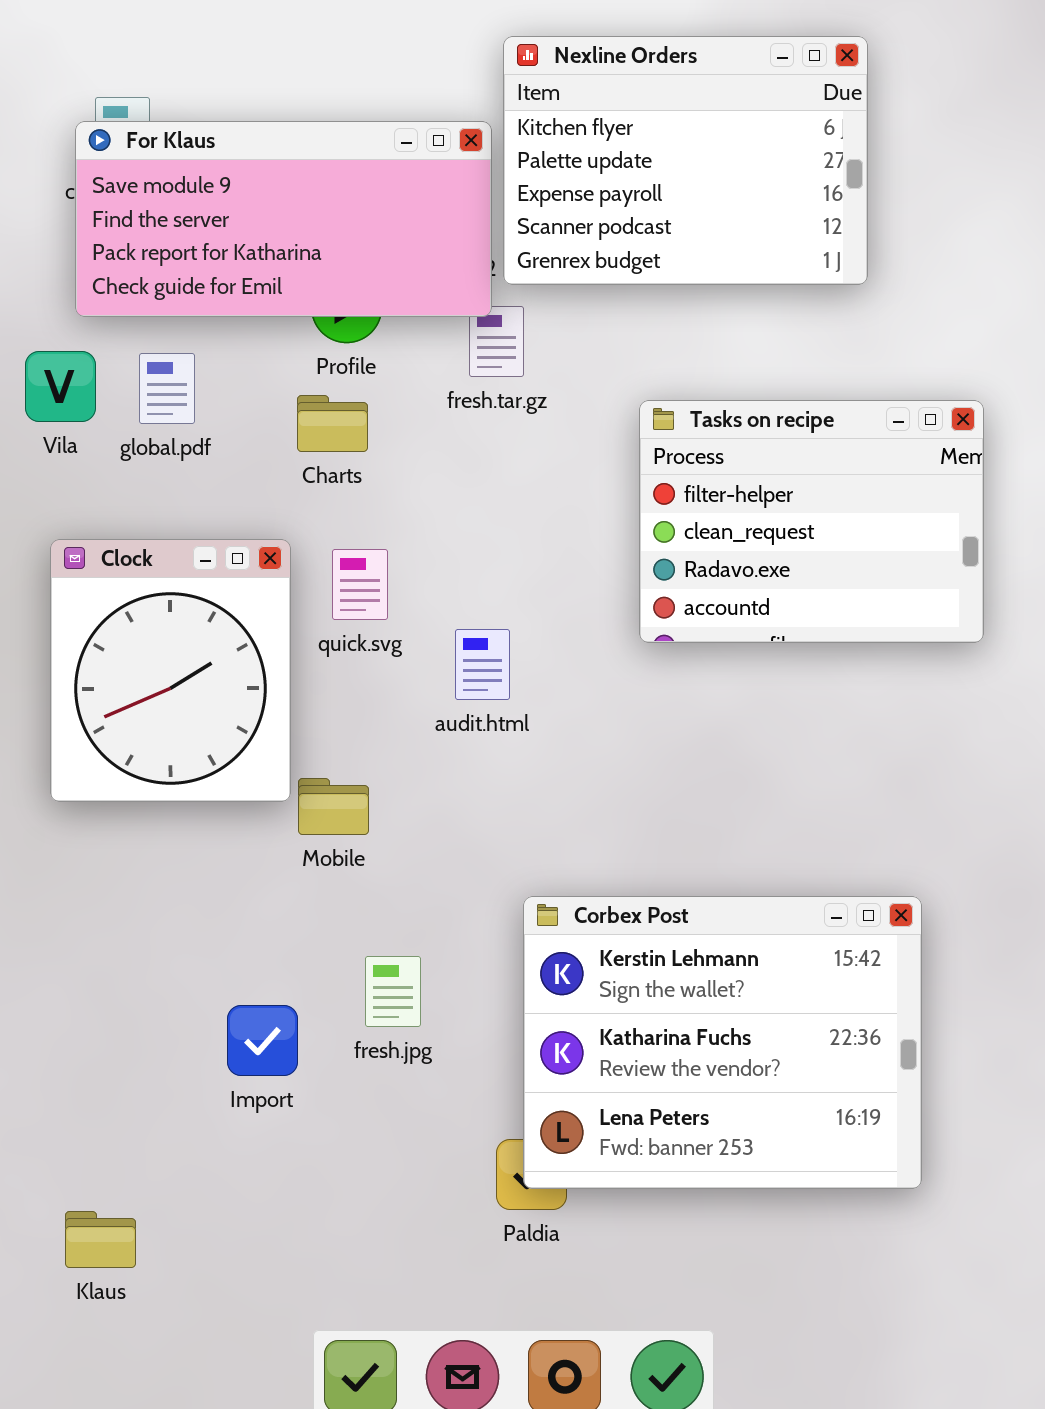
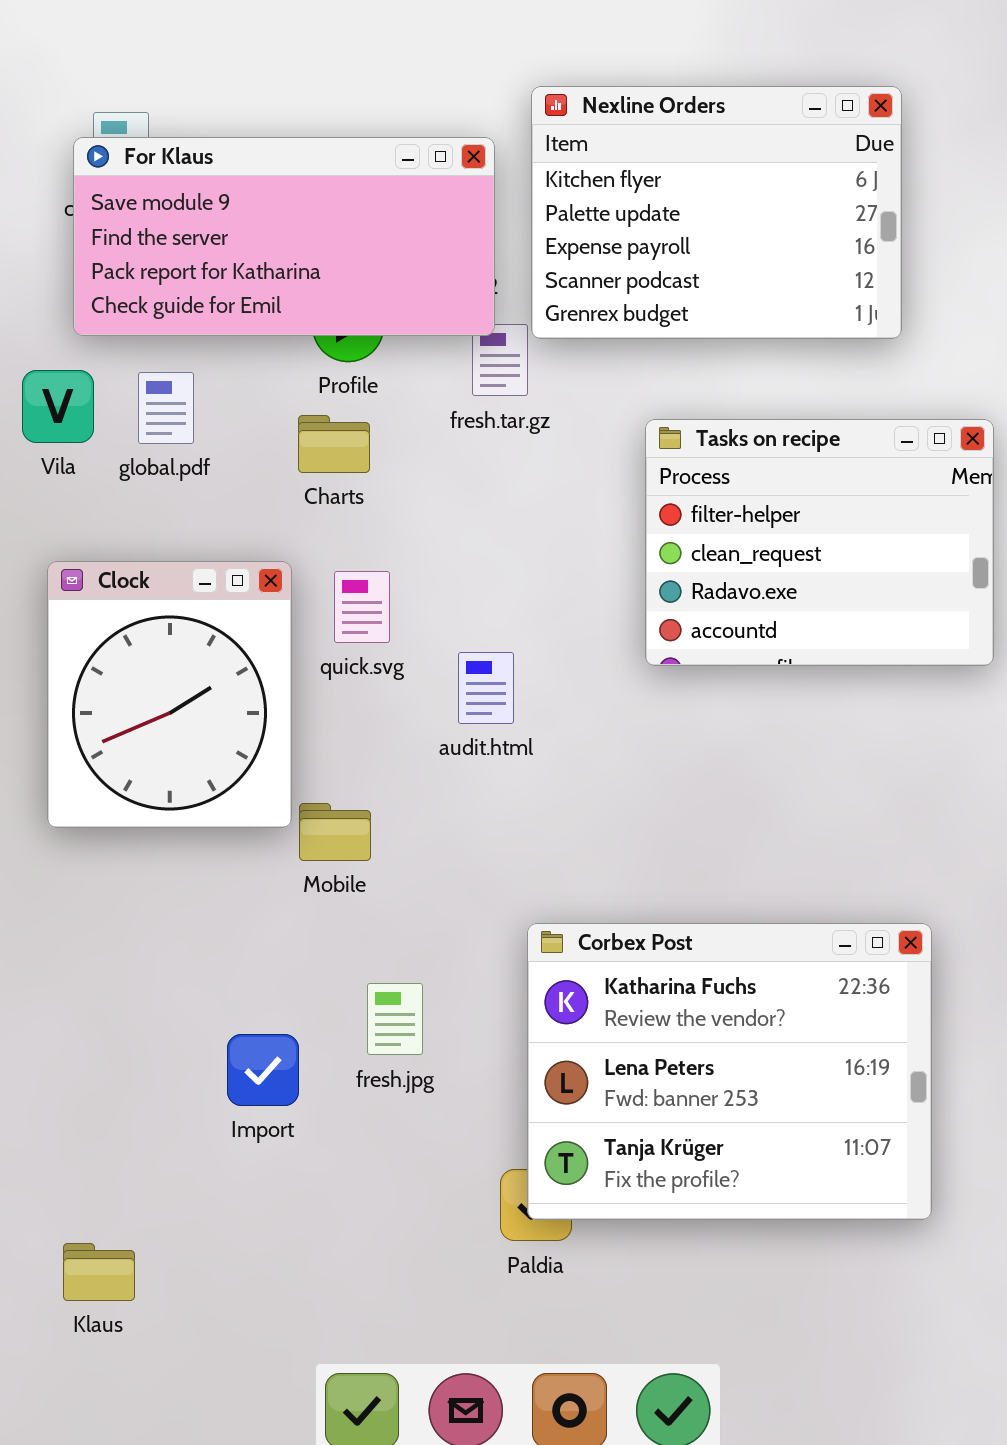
Nexline Orders: [503,36,868,285] -> [531,86,902,339], moved
Corbex Post: [523,896,922,1189] -> [527,923,932,1220], scrolled down 1 row

